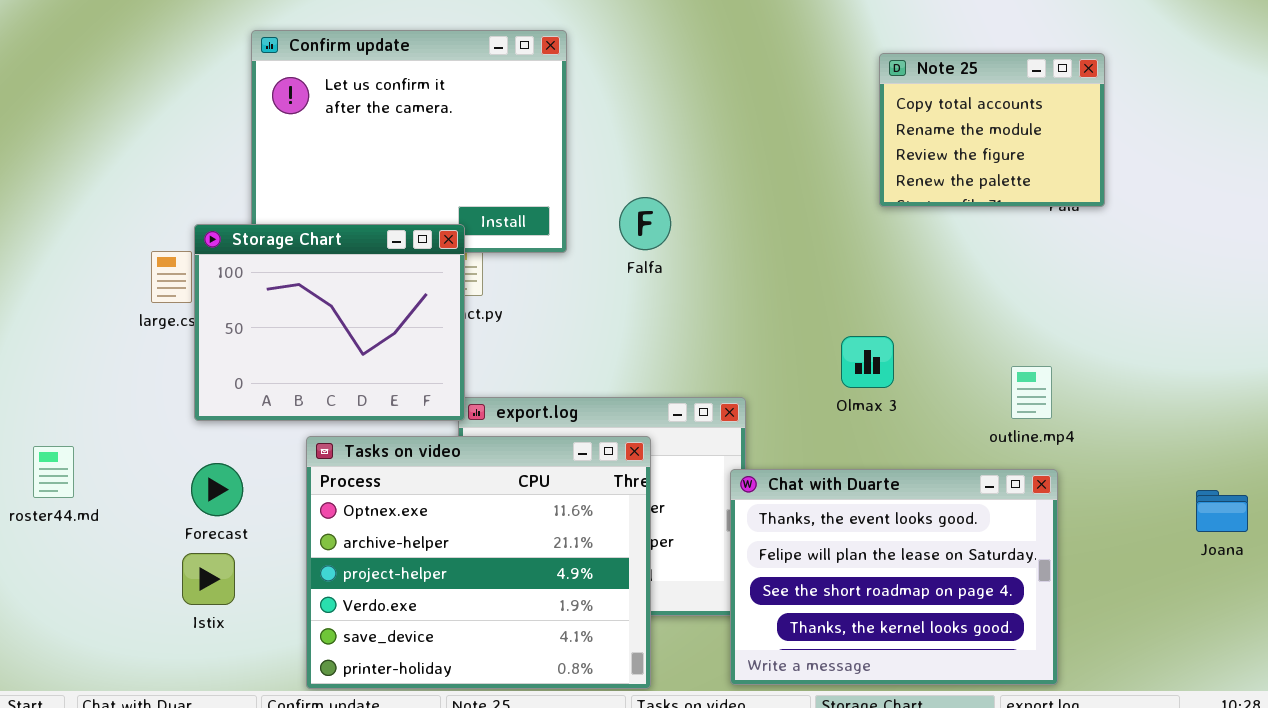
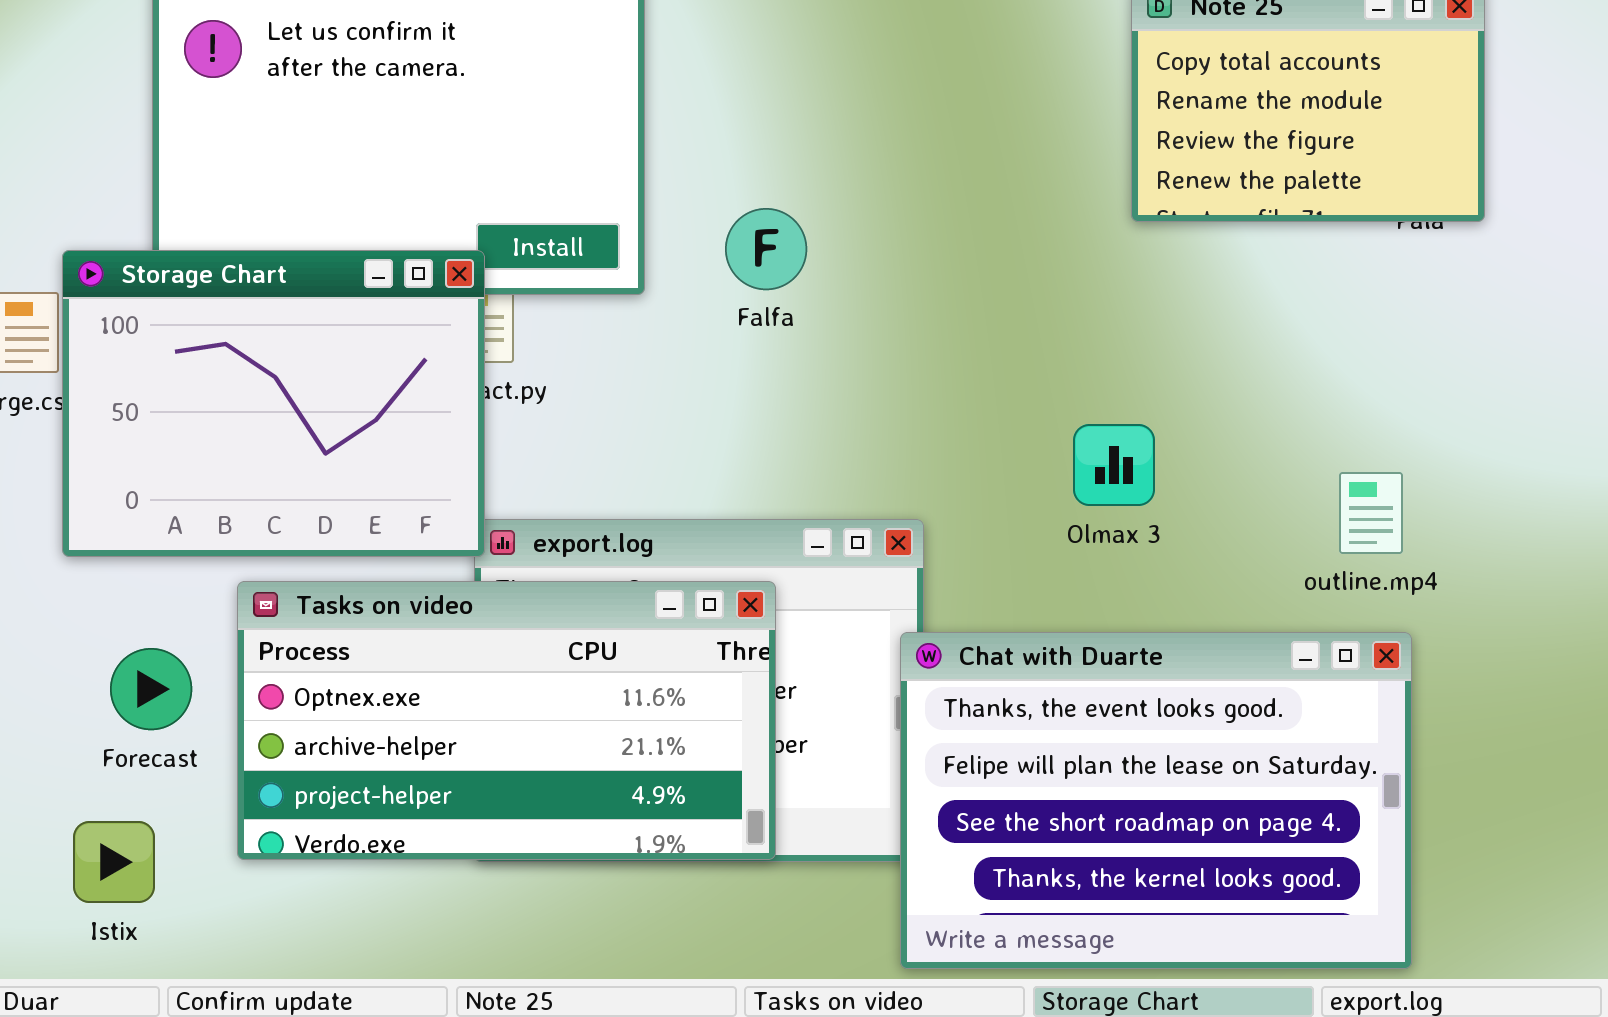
Tasks on video: [306,436,651,689] -> [237,581,776,860], resized
Forecast: [191,463,243,516] -> [110,648,192,730], moved
Istix: [182,553,235,605] -> [73,821,155,903], moved

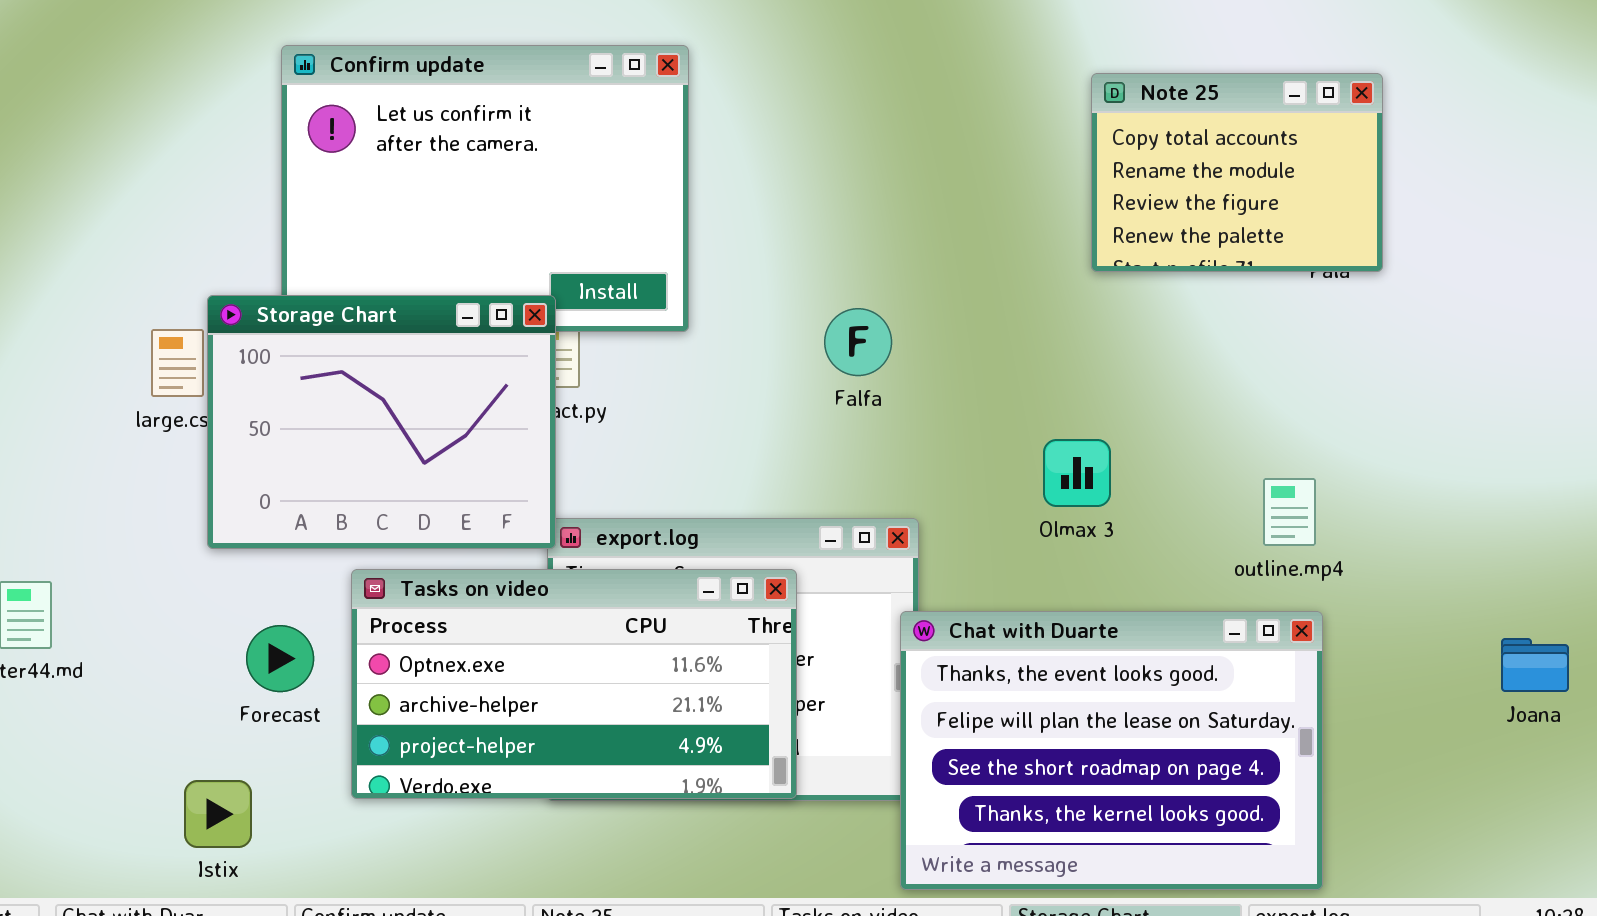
Falfa: [725,208,807,290] -> [824,308,892,376], moved
Istix: [73,821,155,903] -> [184,780,252,848], moved

